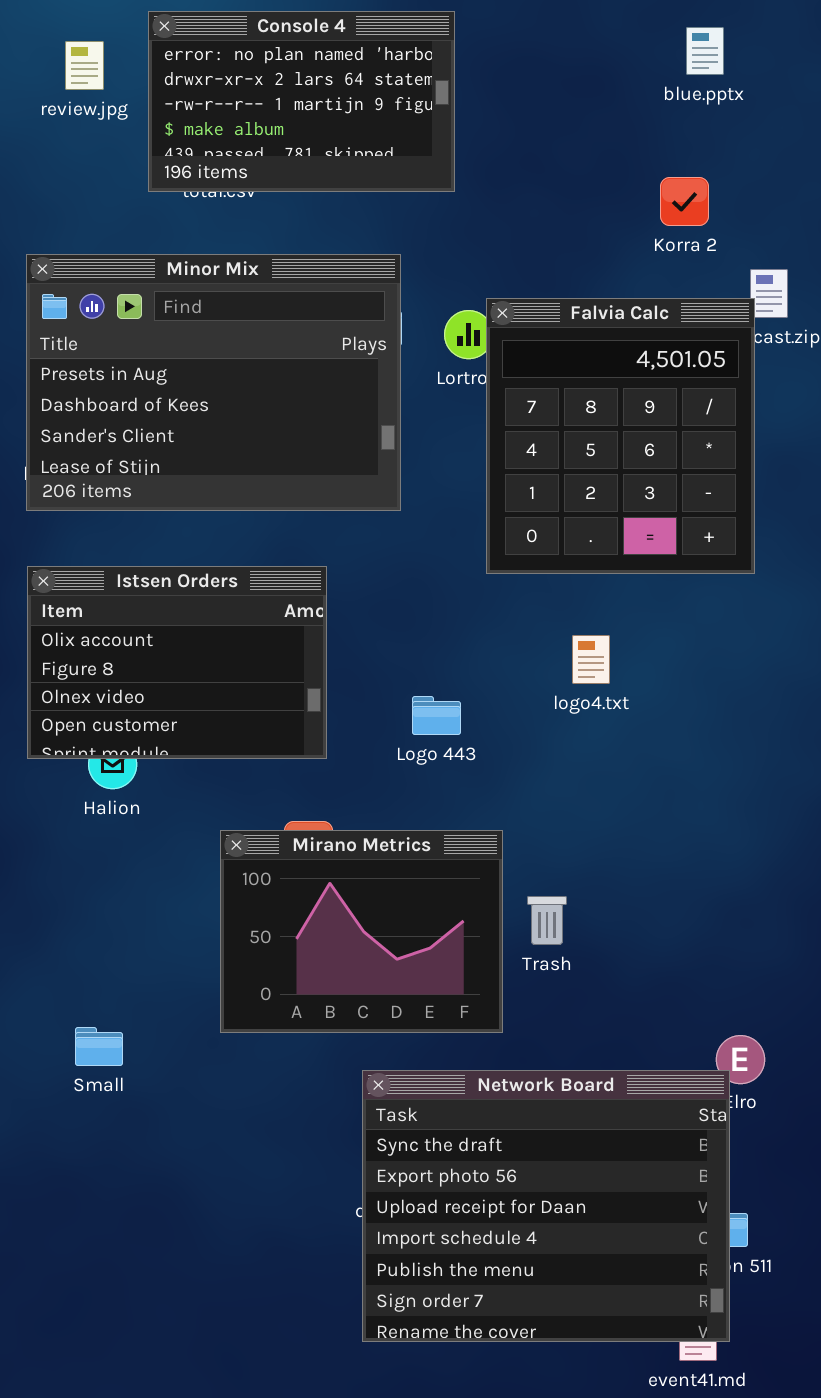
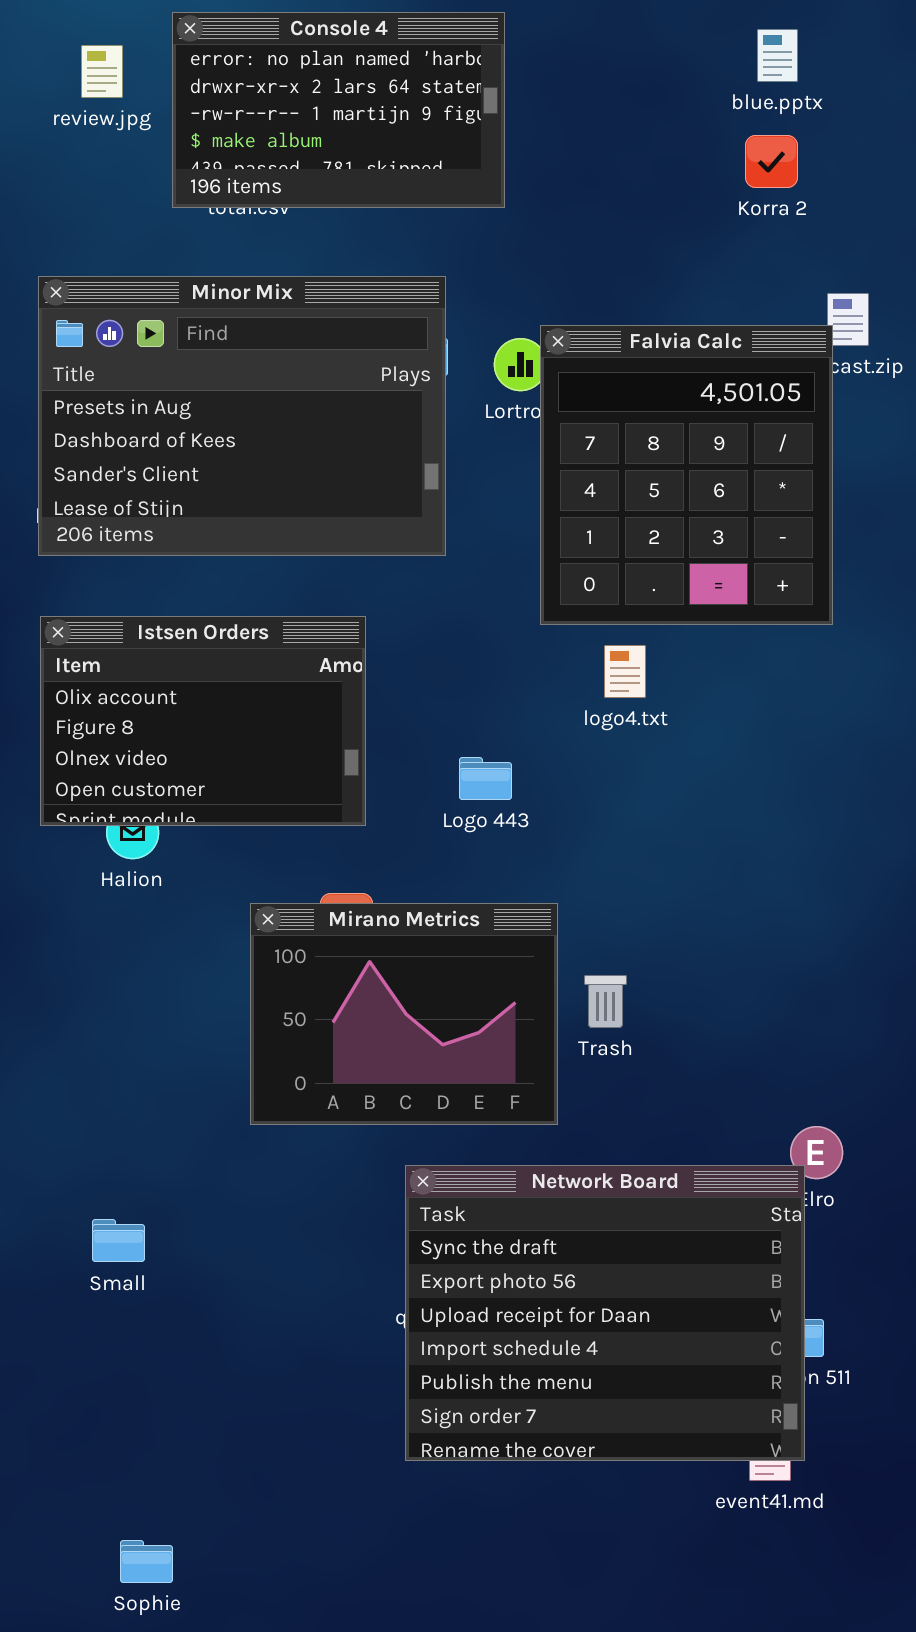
Korra 2: [660,177,709,226] -> [745,135,798,188], moved
logo4.txt: [572,635,610,684] -> [604,645,646,698], moved
Small: [75,1027,123,1066] -> [92,1219,145,1262], moved

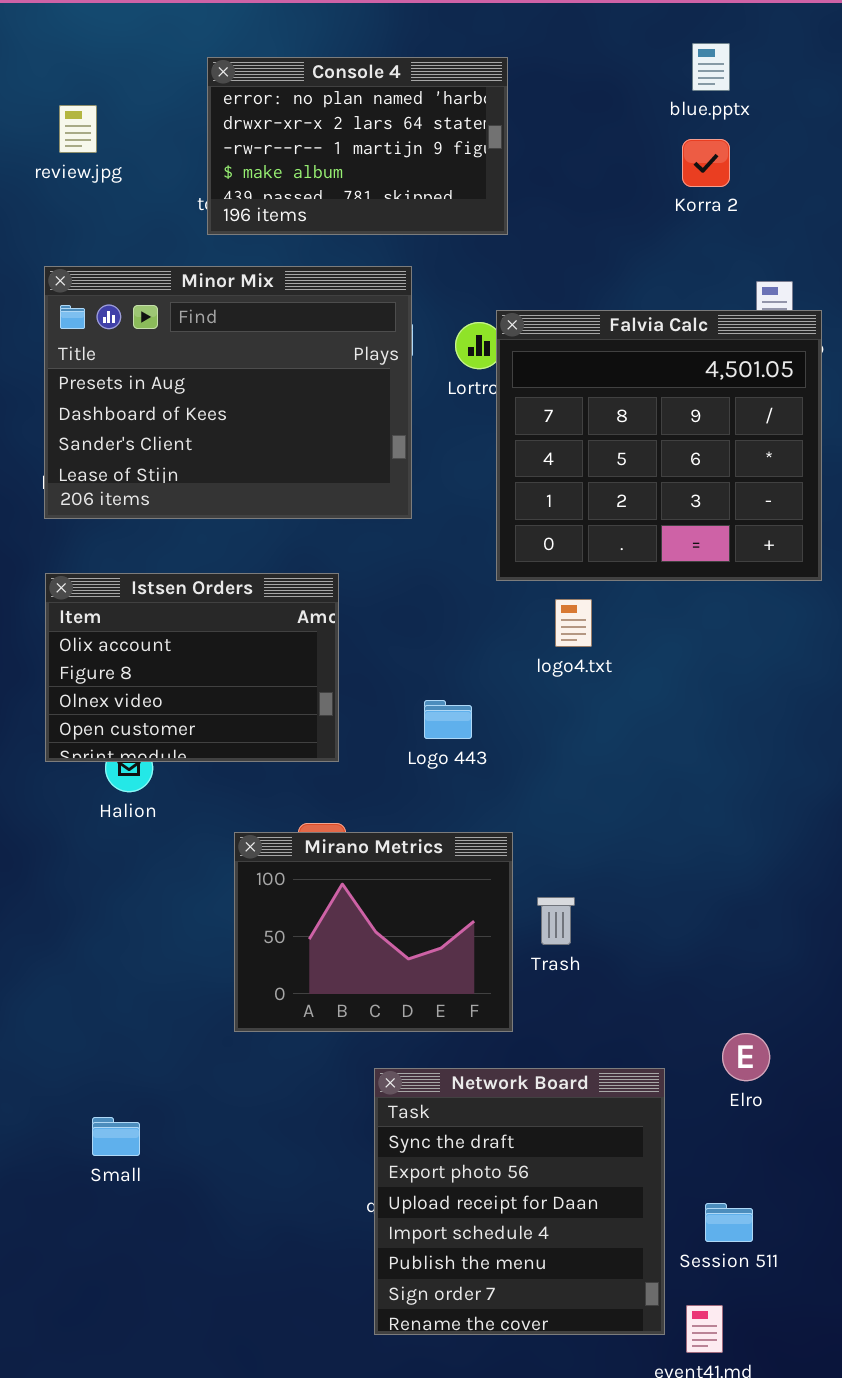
Console 4: [172,12,505,208] -> [207,57,508,235], moved
review.jpg: [81,45,123,98] -> [59,105,97,153], moved
Falvia Calc: [540,325,833,625] -> [496,310,822,581], resized
Network Board: [405,1165,805,1461] -> [374,1068,665,1335], resized

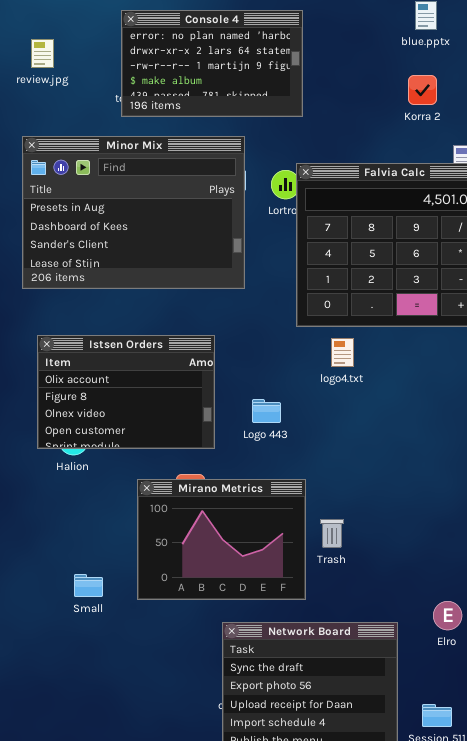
Korra 2: [682,139,730,187] -> [408,75,437,105], moved
Istsen Orders: [45,573,339,762] -> [37,335,215,449], moved
Small: [92,1117,140,1156] -> [74,574,103,597], moved

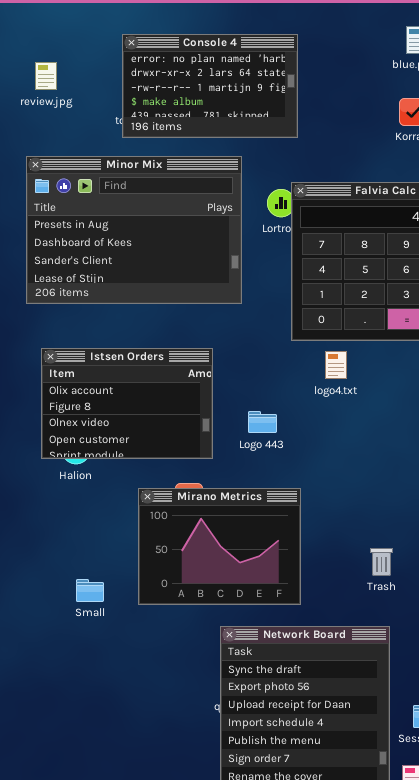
Trash: [320,519,344,548] -> [370,548,393,576], moved

